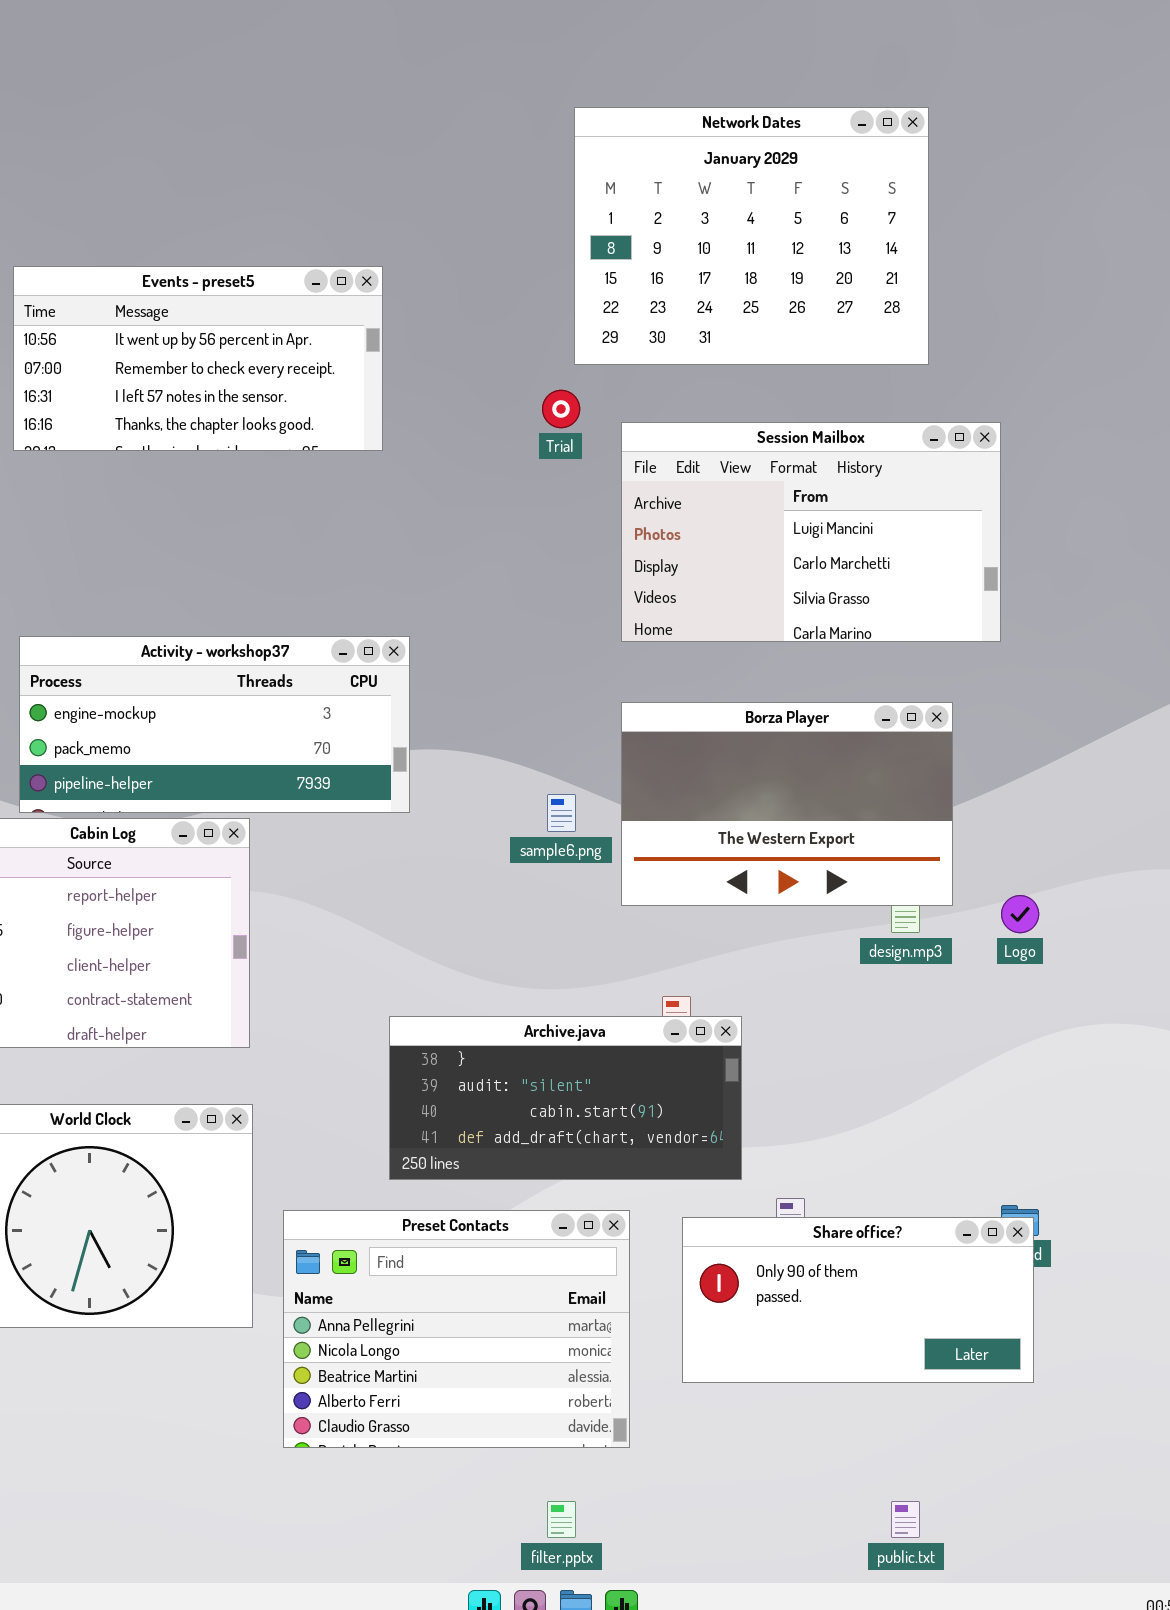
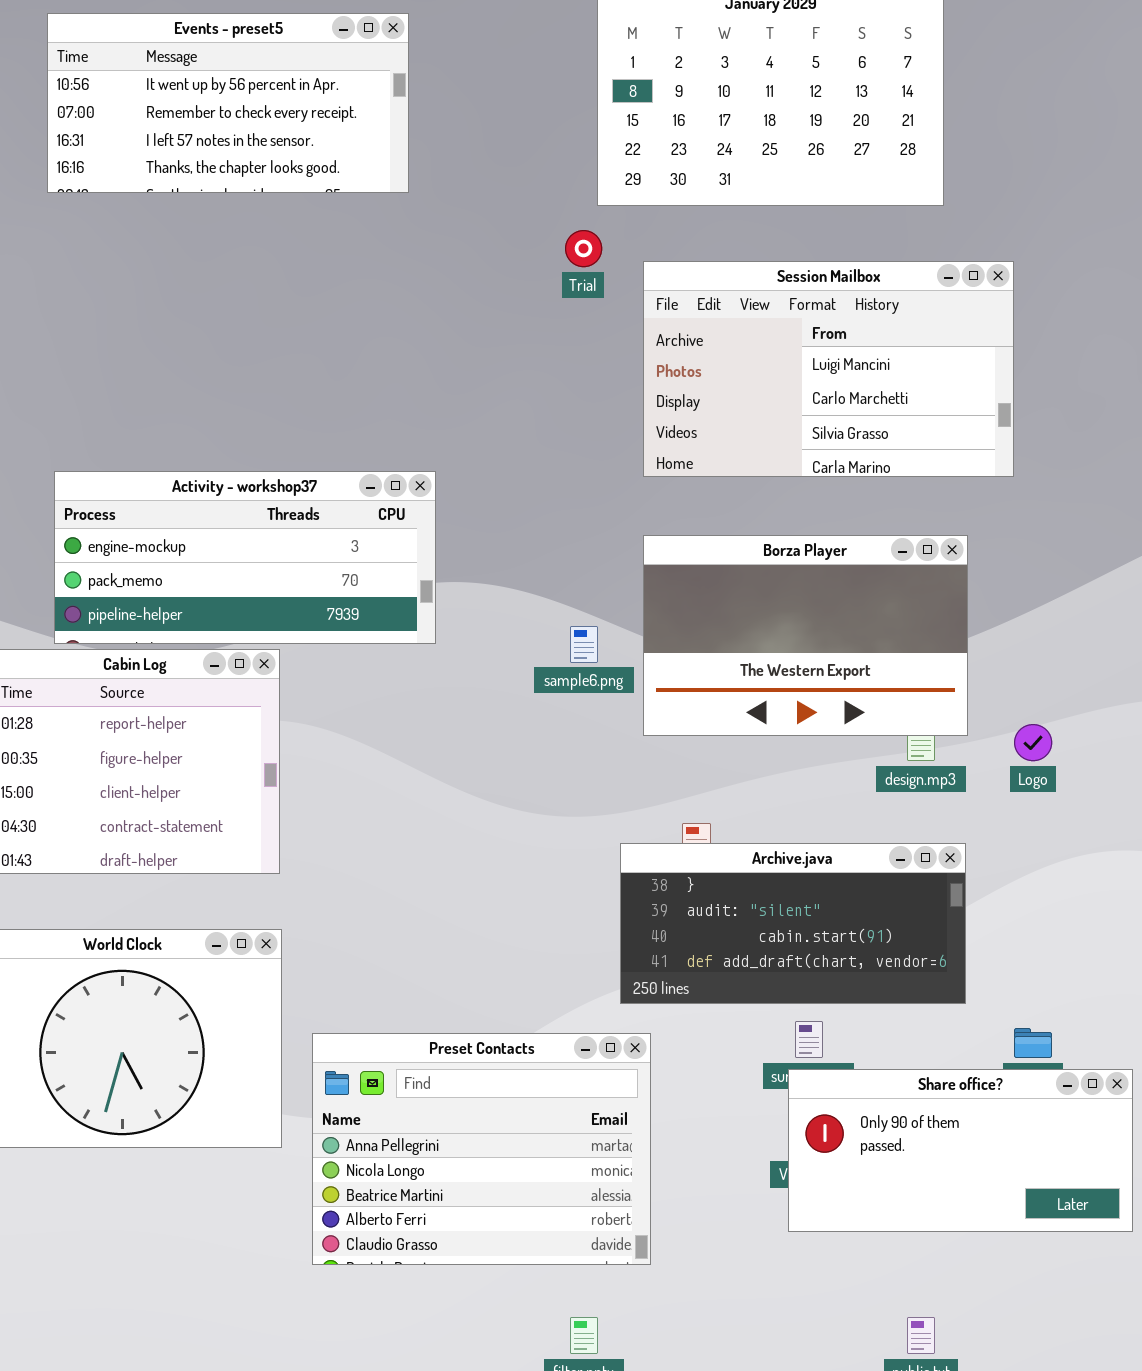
Events - preset5: [13,266,383,451] -> [47,13,409,193], moved
Archive.java: [389,1016,742,1180] -> [620,843,966,1004], moved
Share office?: [682,1217,1034,1383] -> [788,1069,1133,1232], moved

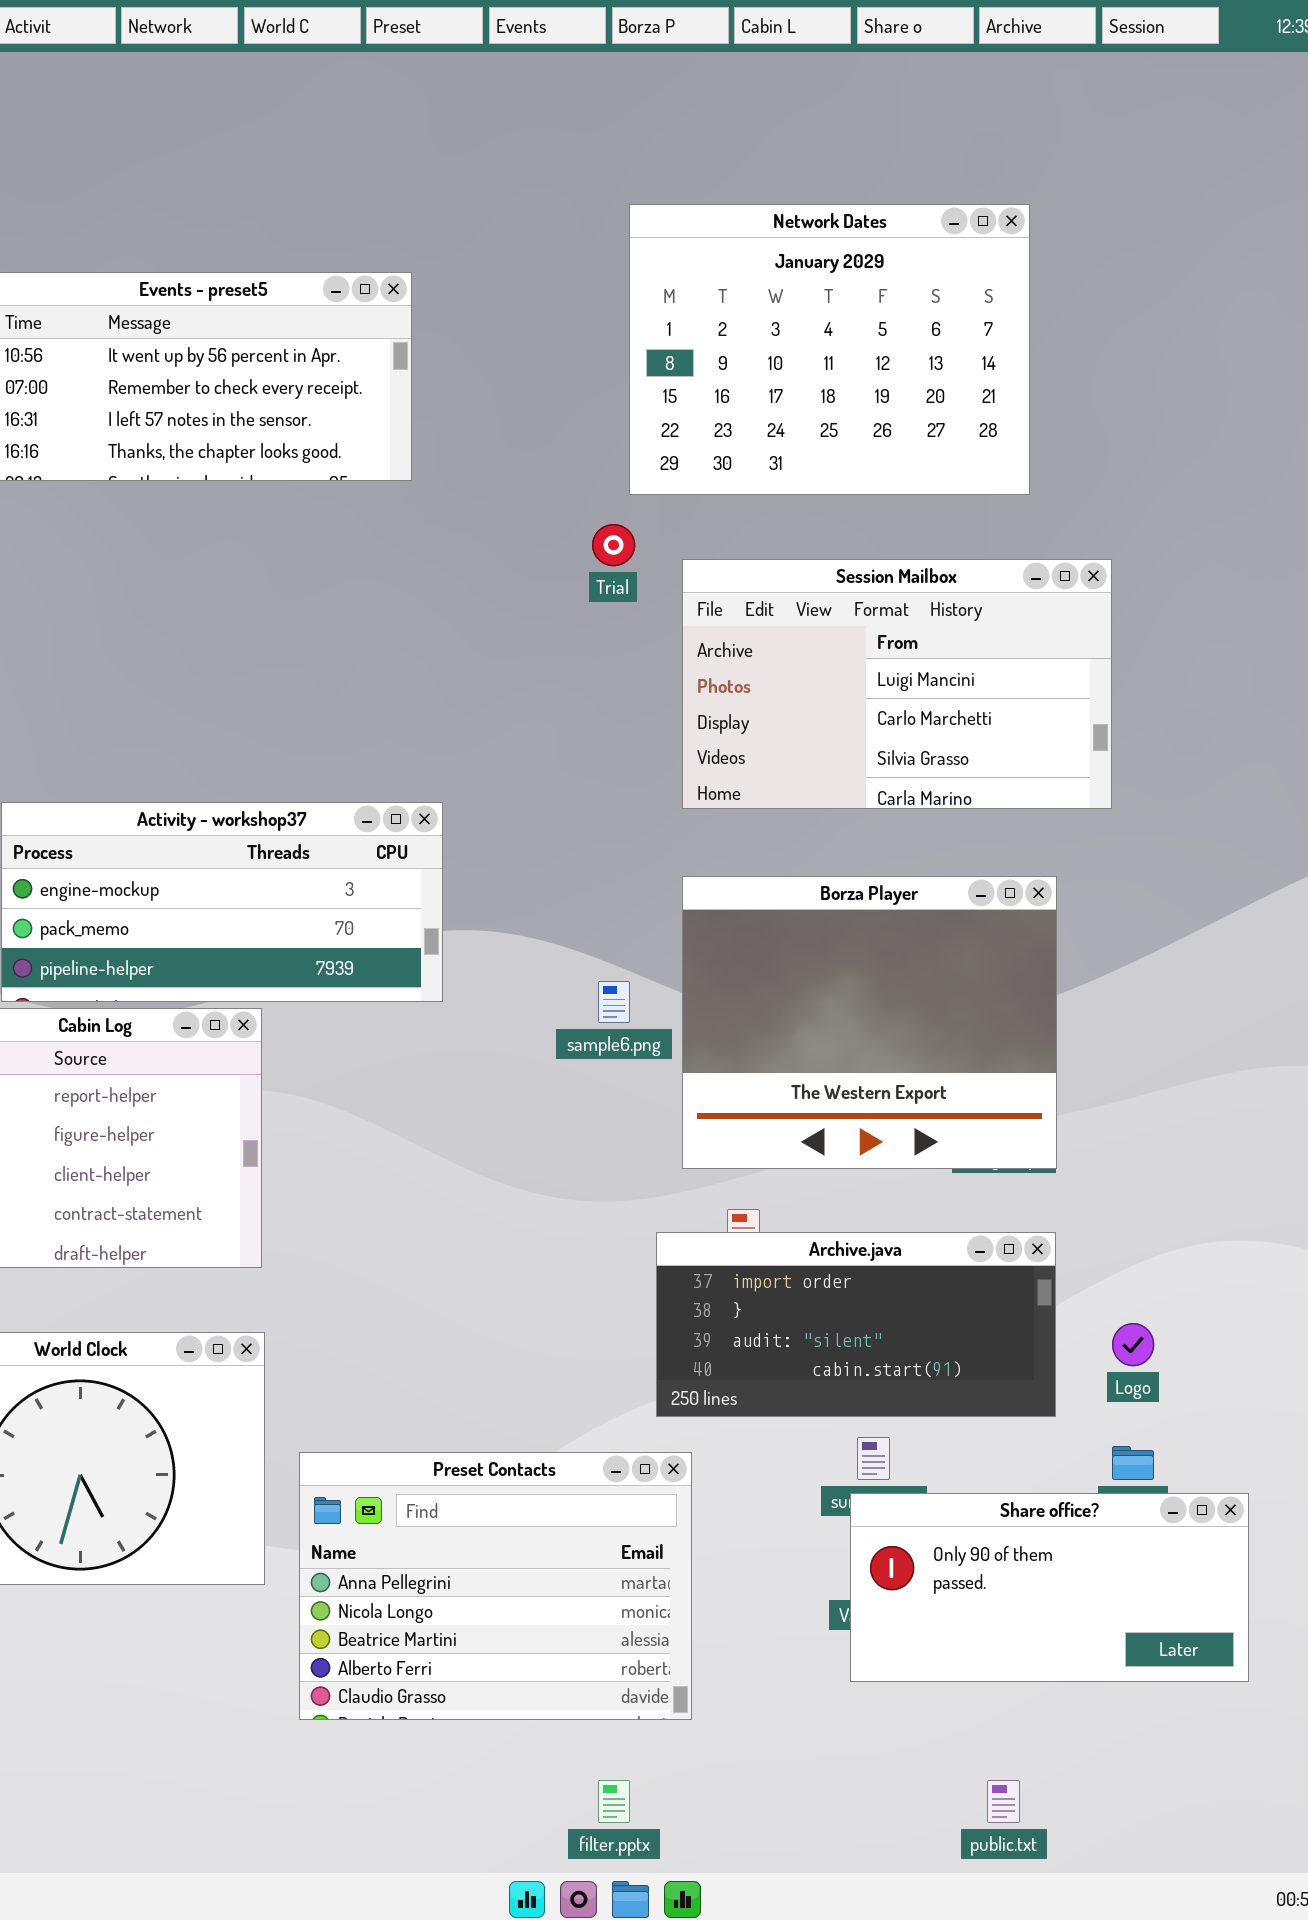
Borza Player: [643,535,968,736] -> [682,876,1057,1169], resized
Logo: [1014,724,1052,761] -> [1112,1323,1154,1366], moved
Archive.java: [620,843,966,1004] -> [656,1232,1056,1417], scrolled up 1 row

